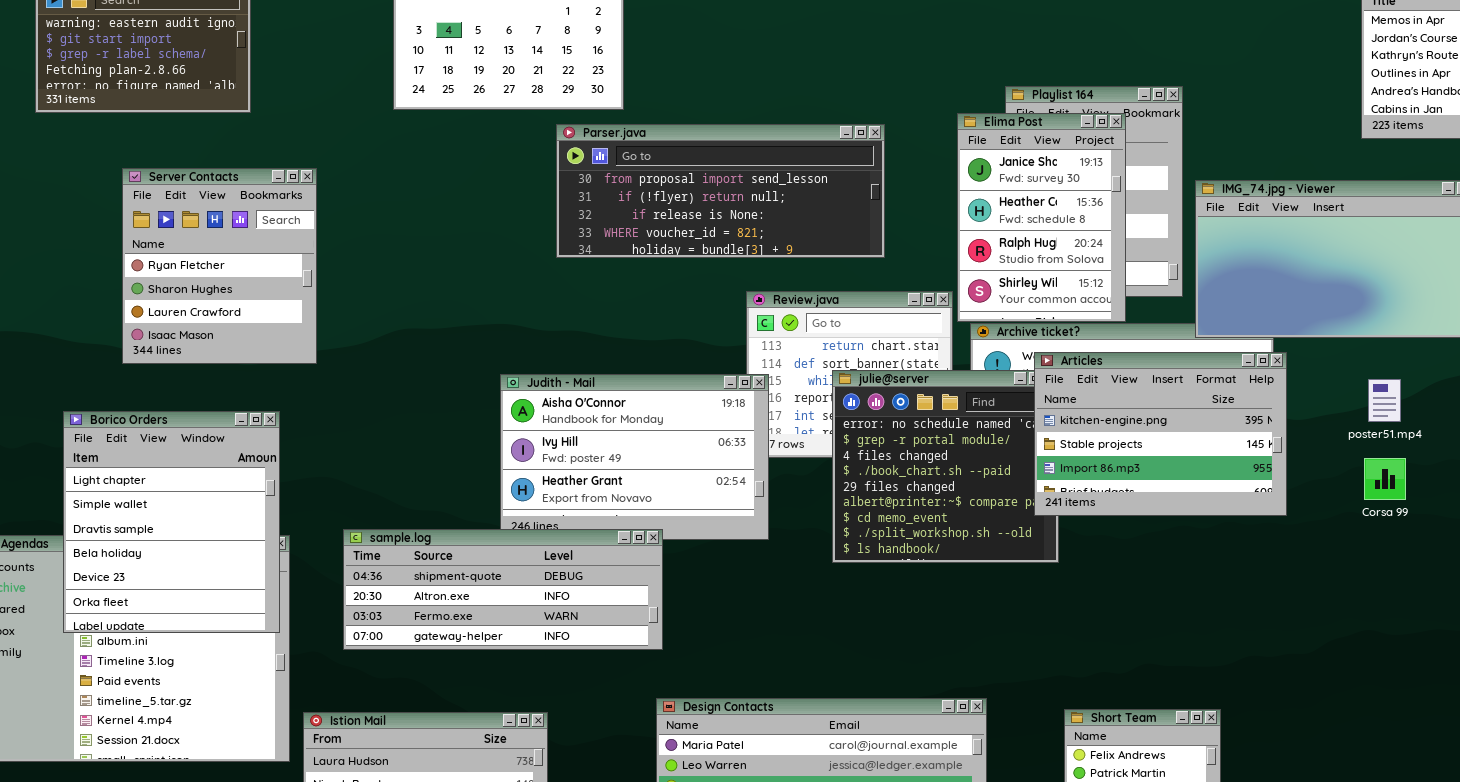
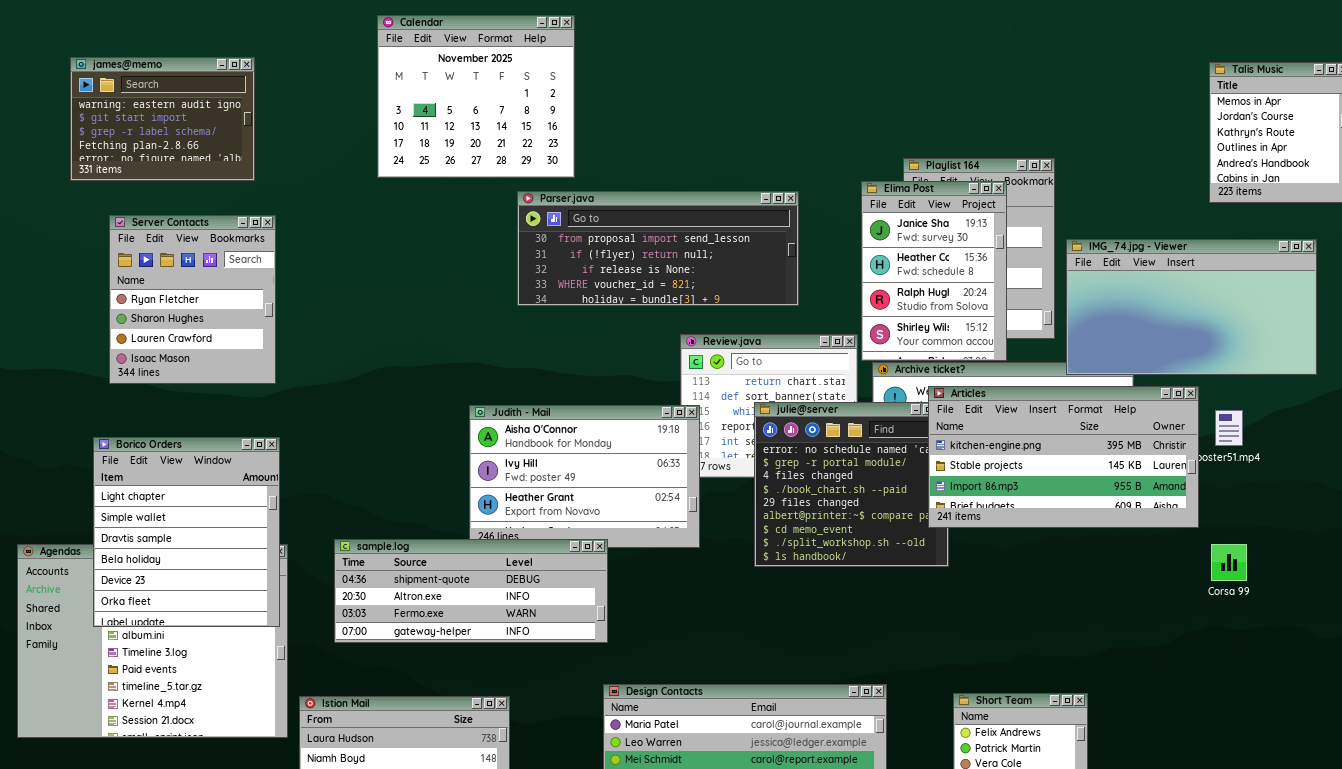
Server Contacts: [122,168,317,364] -> [109,215,276,384], moved
Articles: [1034,352,1287,516] -> [928,386,1199,528], resized
Corsa 99: [1364,458,1406,500] -> [1211,544,1247,581], moved

